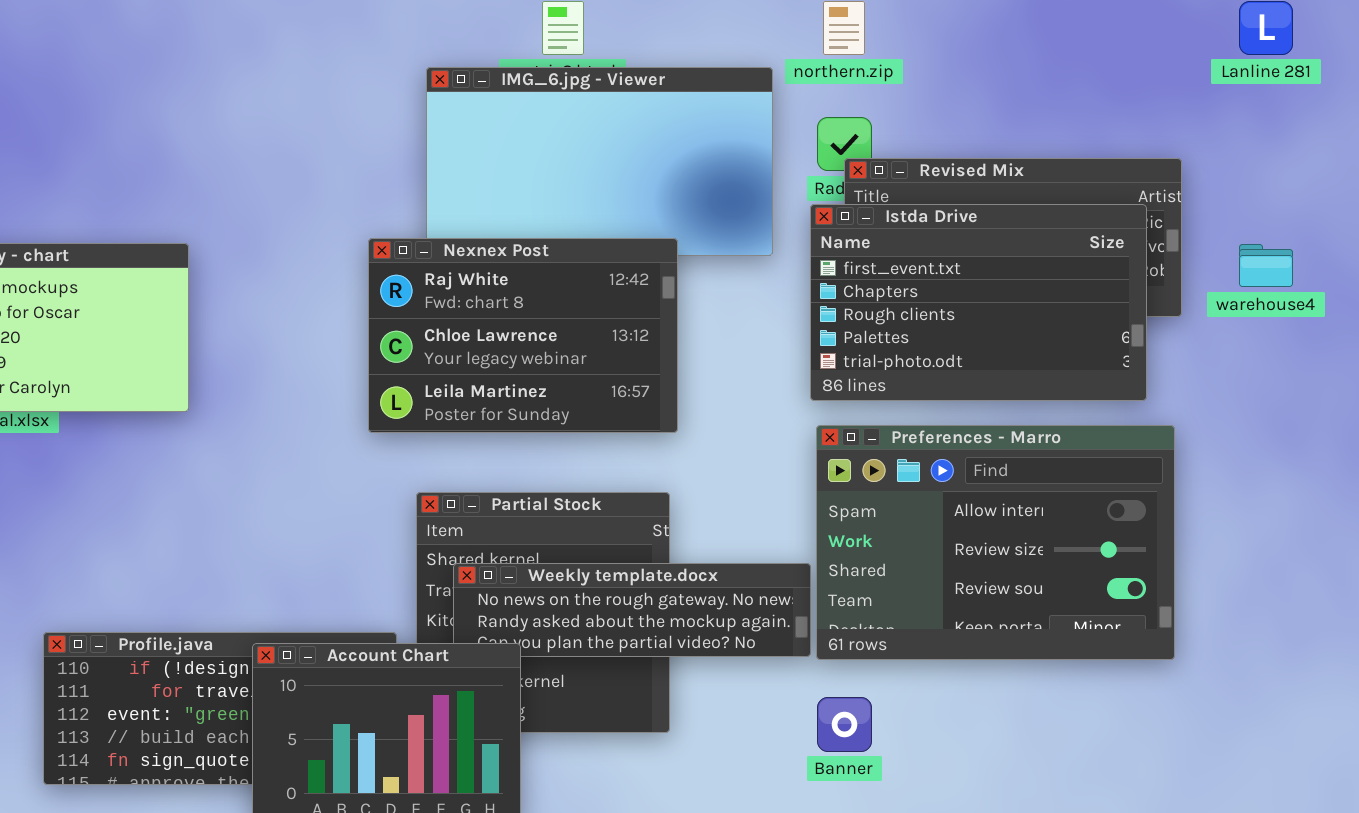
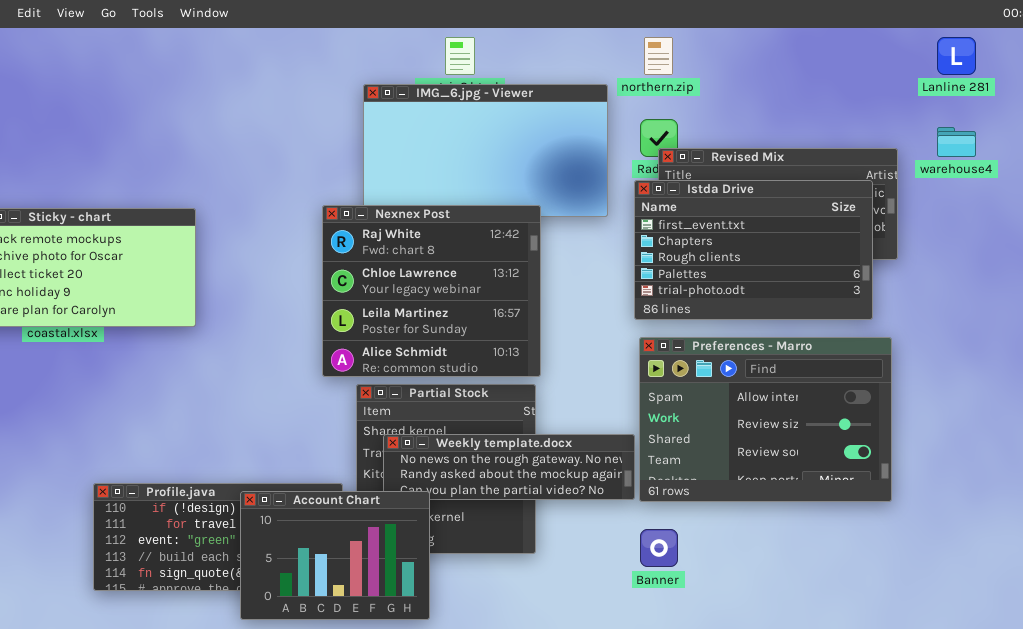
Nexnex Post: [368,238,678,433] -> [322,205,541,377], resized
warehouse4: [1239,244,1293,287] -> [937,127,976,157], moved

